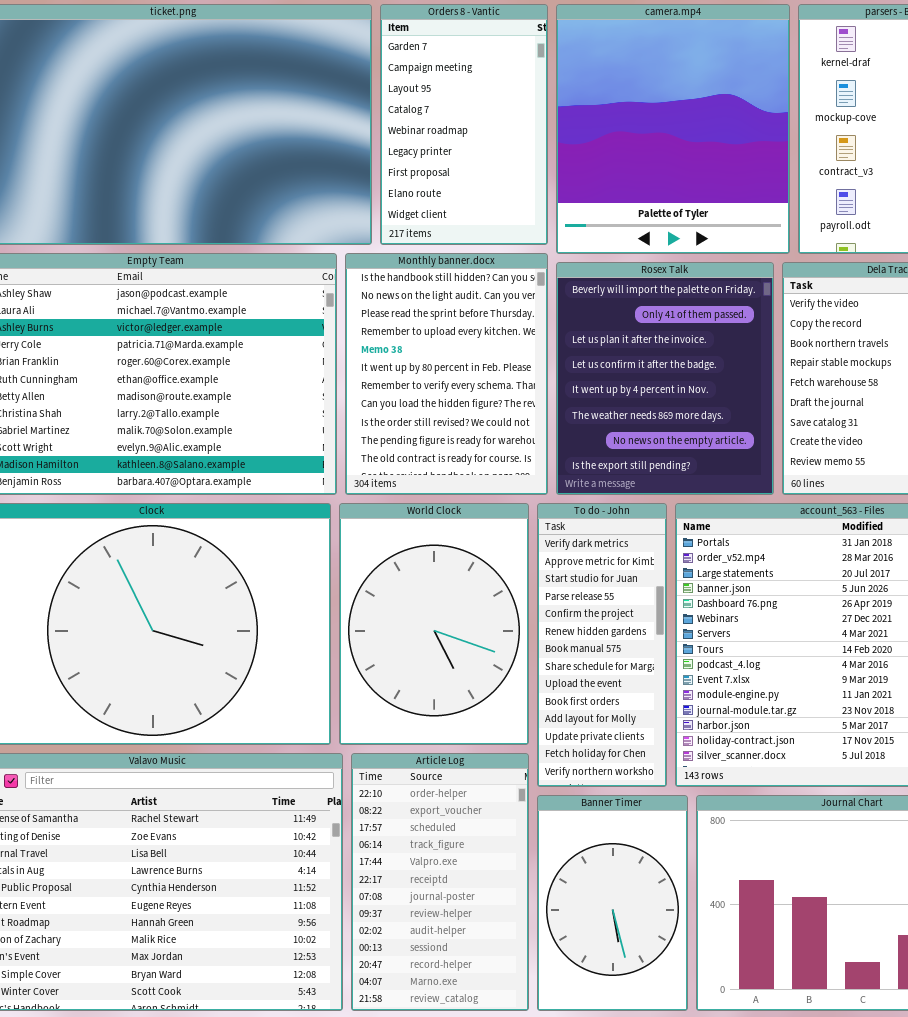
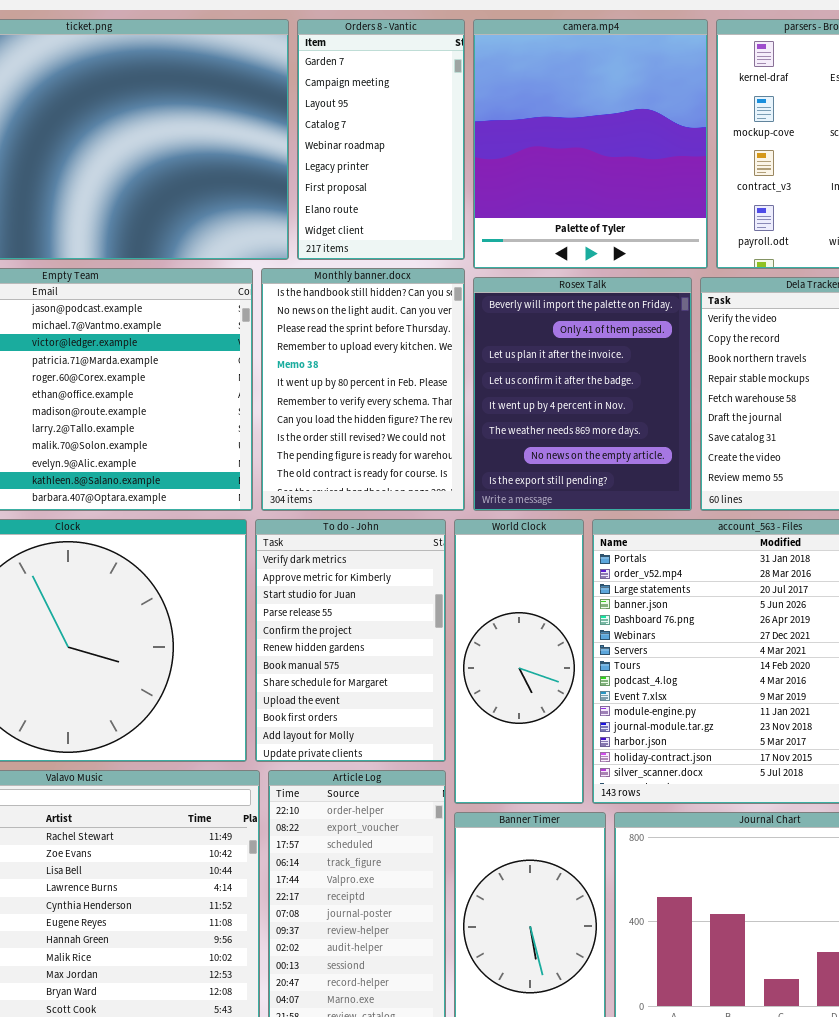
World Clock: [339,503,529,745] -> [454,519,584,804], moved, resized
To do - John: [537,503,667,787] -> [255,519,446,762], moved, resized

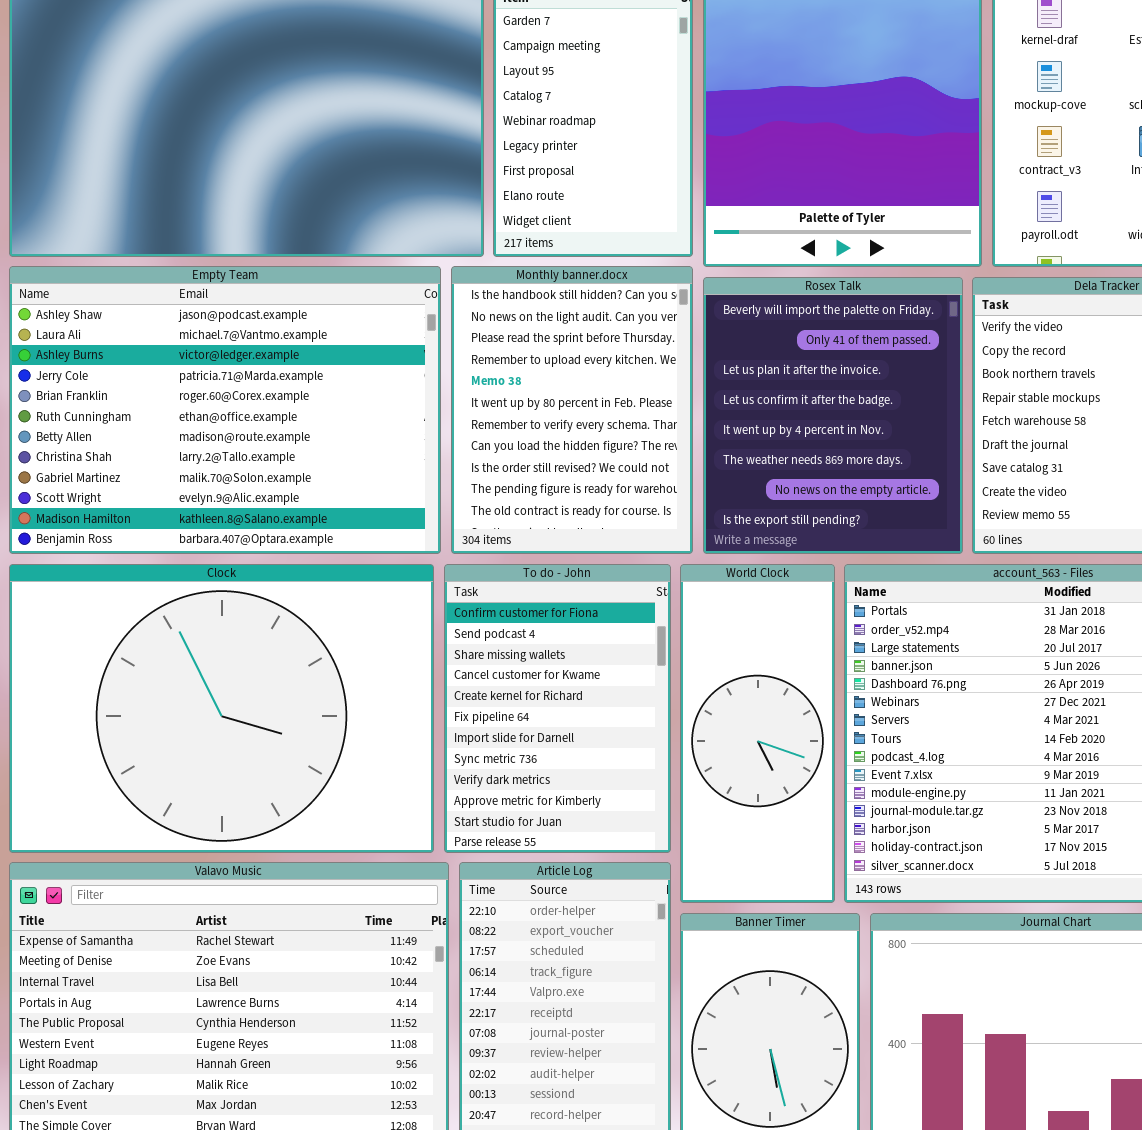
To do - John: [255,519,446,762] -> [444,564,671,853], scrolled up 8 rows

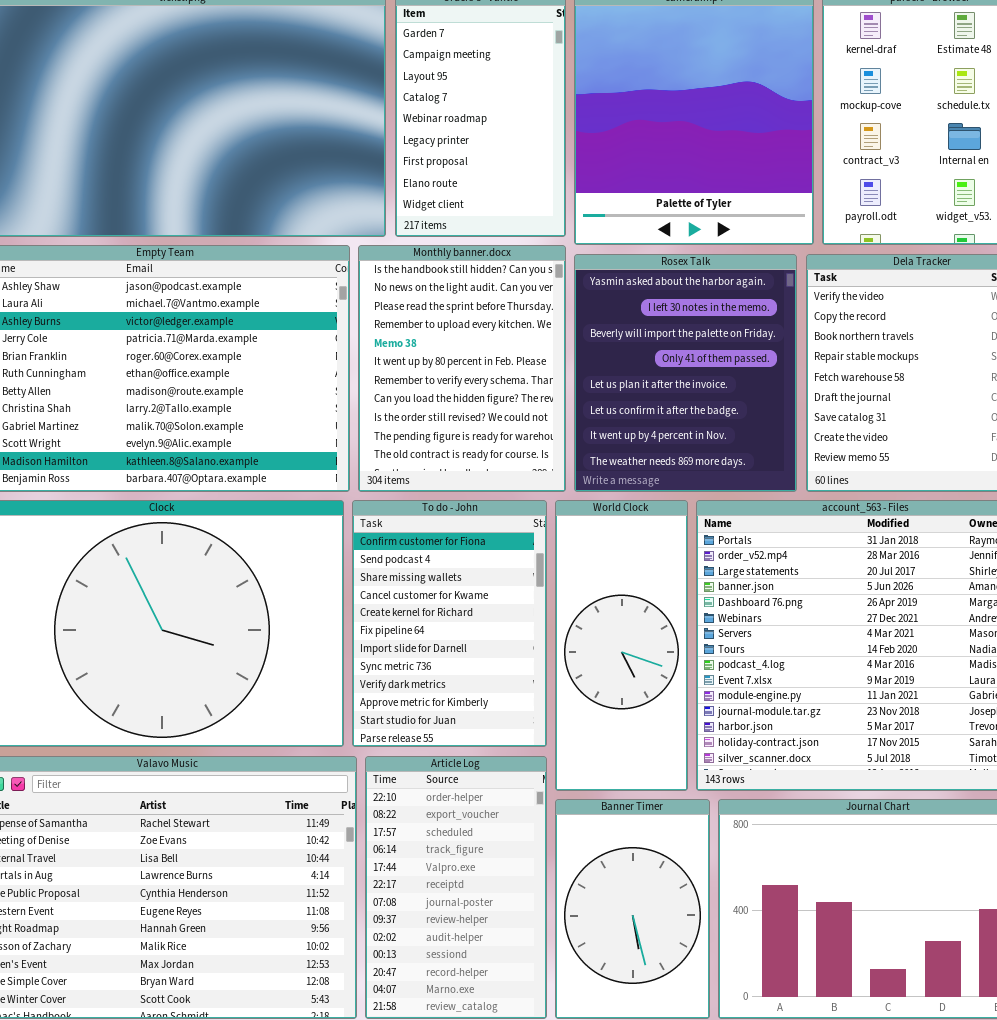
Rosex Talk: [703,277,963,554] -> [574,254,797,492], scrolled up 2 rows

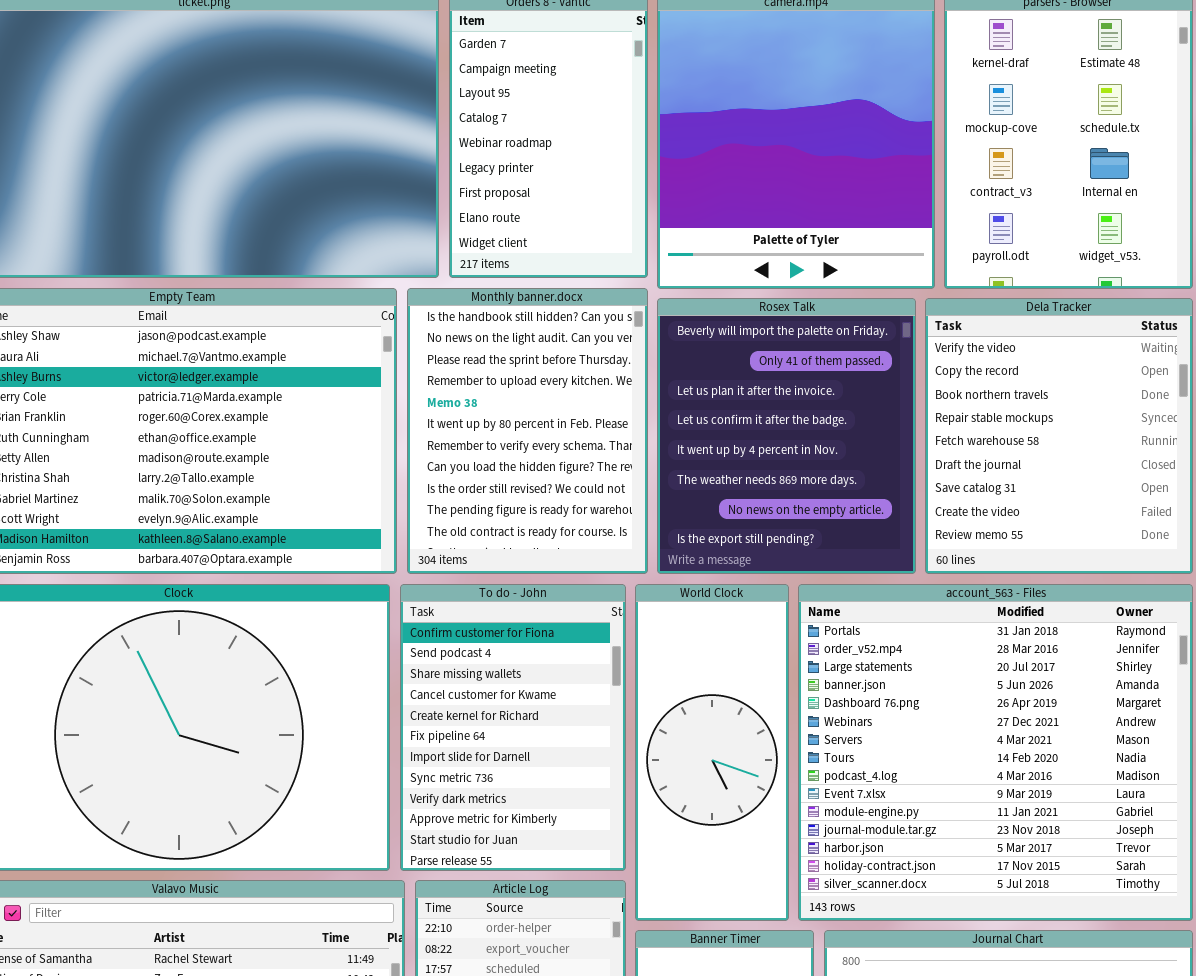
Rosex Talk: [574,254,797,492] -> [657,298,916,574], scrolled down 2 rows

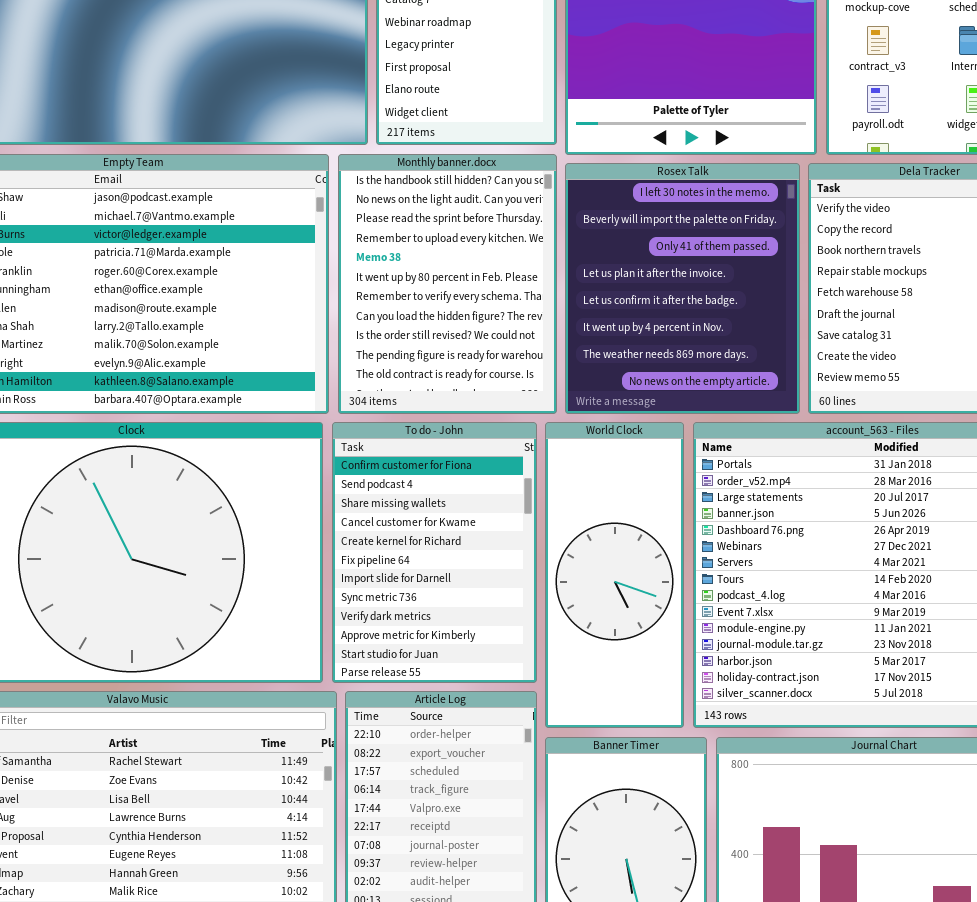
Rosex Talk: [657,298,916,574] -> [565,163,800,414], scrolled up 1 row

